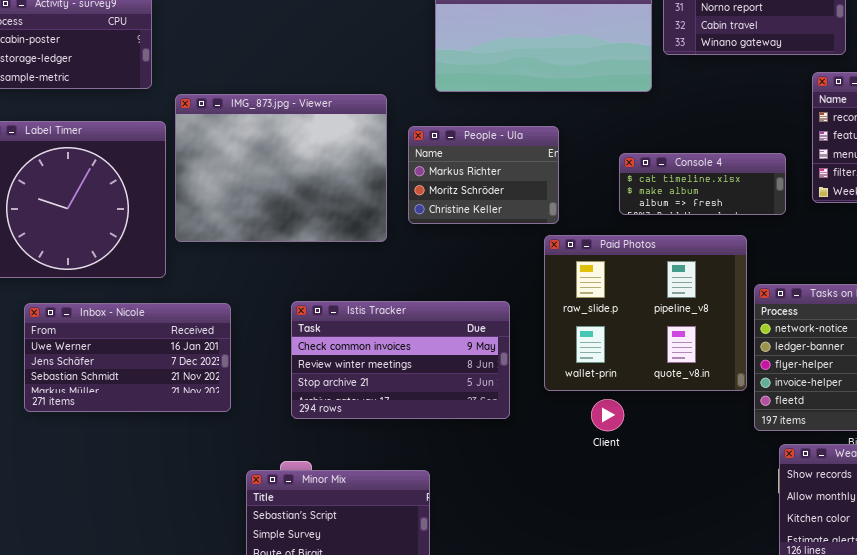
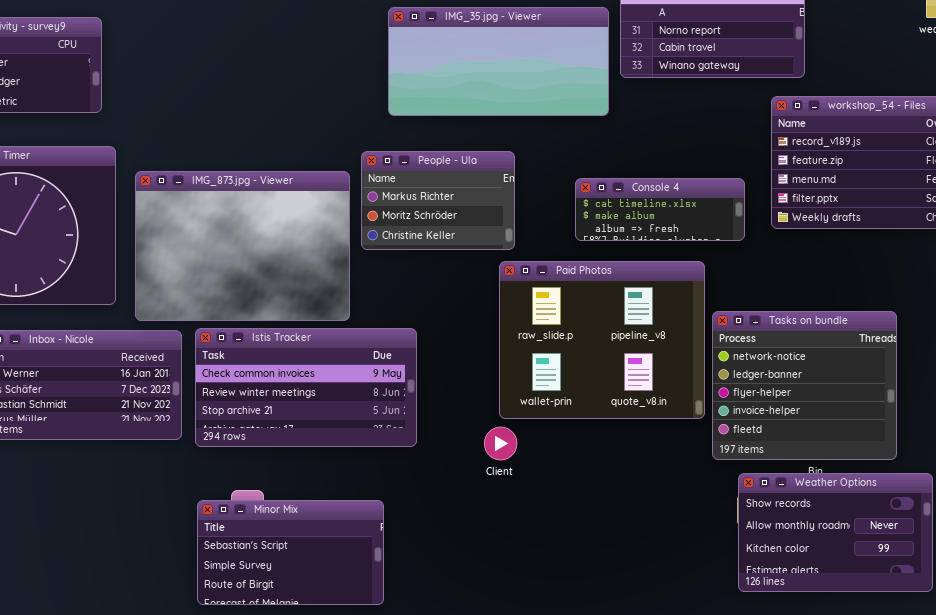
IMG_873.jpg - Viewer: [175,94,387,242] -> [135,171,350,321], moved
Istis Tracker: [291,301,510,419] -> [195,328,417,447], moved
Client: [591,399,624,431] -> [484,427,517,460], moved

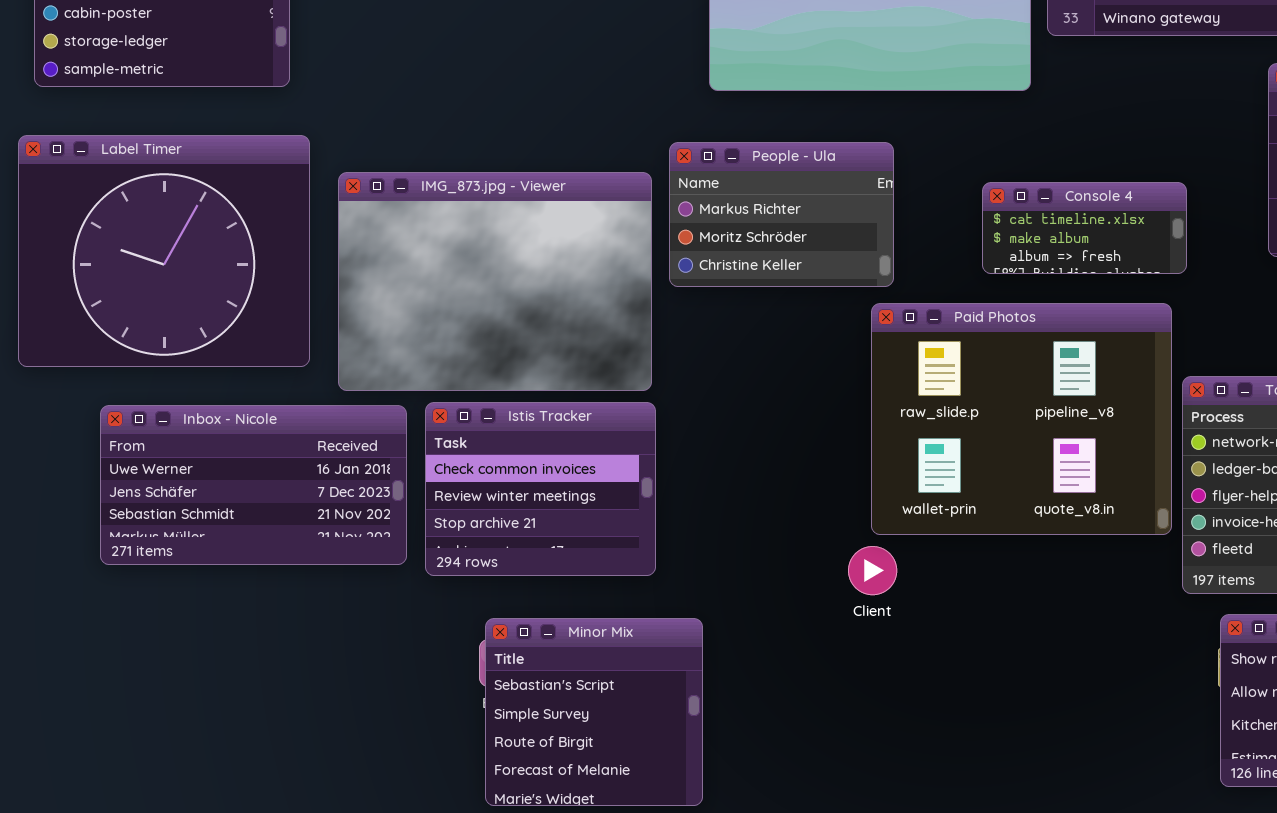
Console 4: [575,178,745,241] -> [982,182,1187,274], resized
Istis Tracker: [195,328,417,447] -> [425,402,656,576], resized
Minor Mix: [197,500,384,605] -> [485,618,703,806], resized

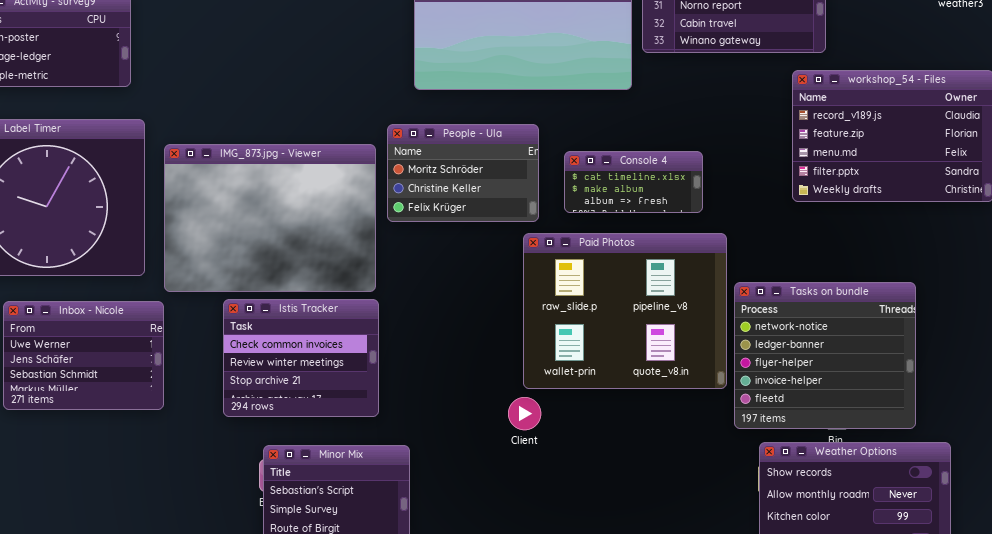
People - Ula: [669,142,894,287] -> [387,124,539,222], scrolled down 1 row
Console 4: [982,182,1187,274] -> [564,151,703,213], moved
Inbox - Nicole: [100,405,407,565] -> [3,301,164,410], resized

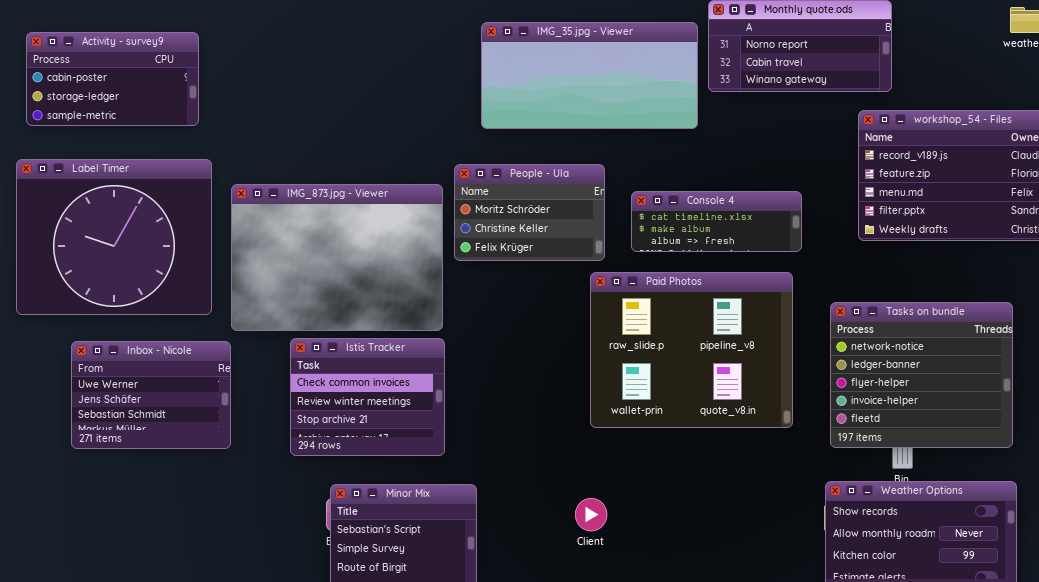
Console 4: [564,151,703,213] -> [631,191,802,252], resized
Tasks on bundle: [734,282,916,429] -> [830,302,1013,448], moved
Client: [508,397,541,430] -> [575,498,607,531], moved

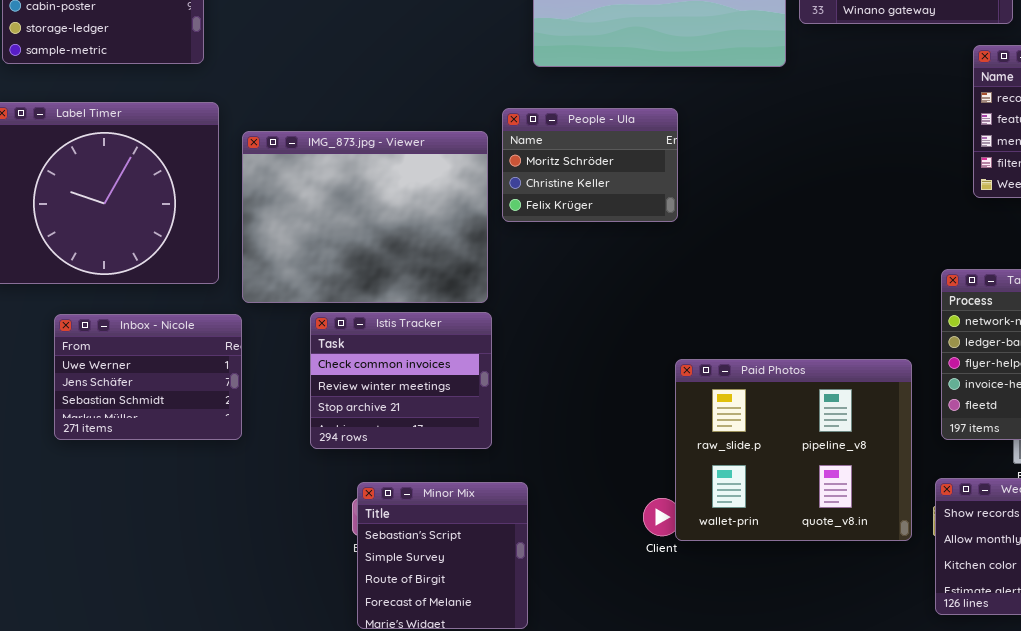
Console 4: [631,191,802,252] -> none, closed
Paid Photos: [590,272,793,428] -> [675,359,912,541], moved

